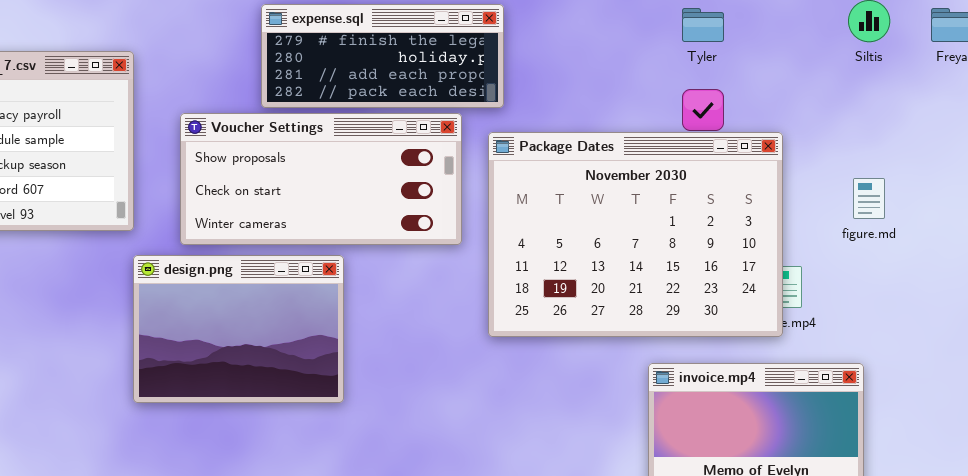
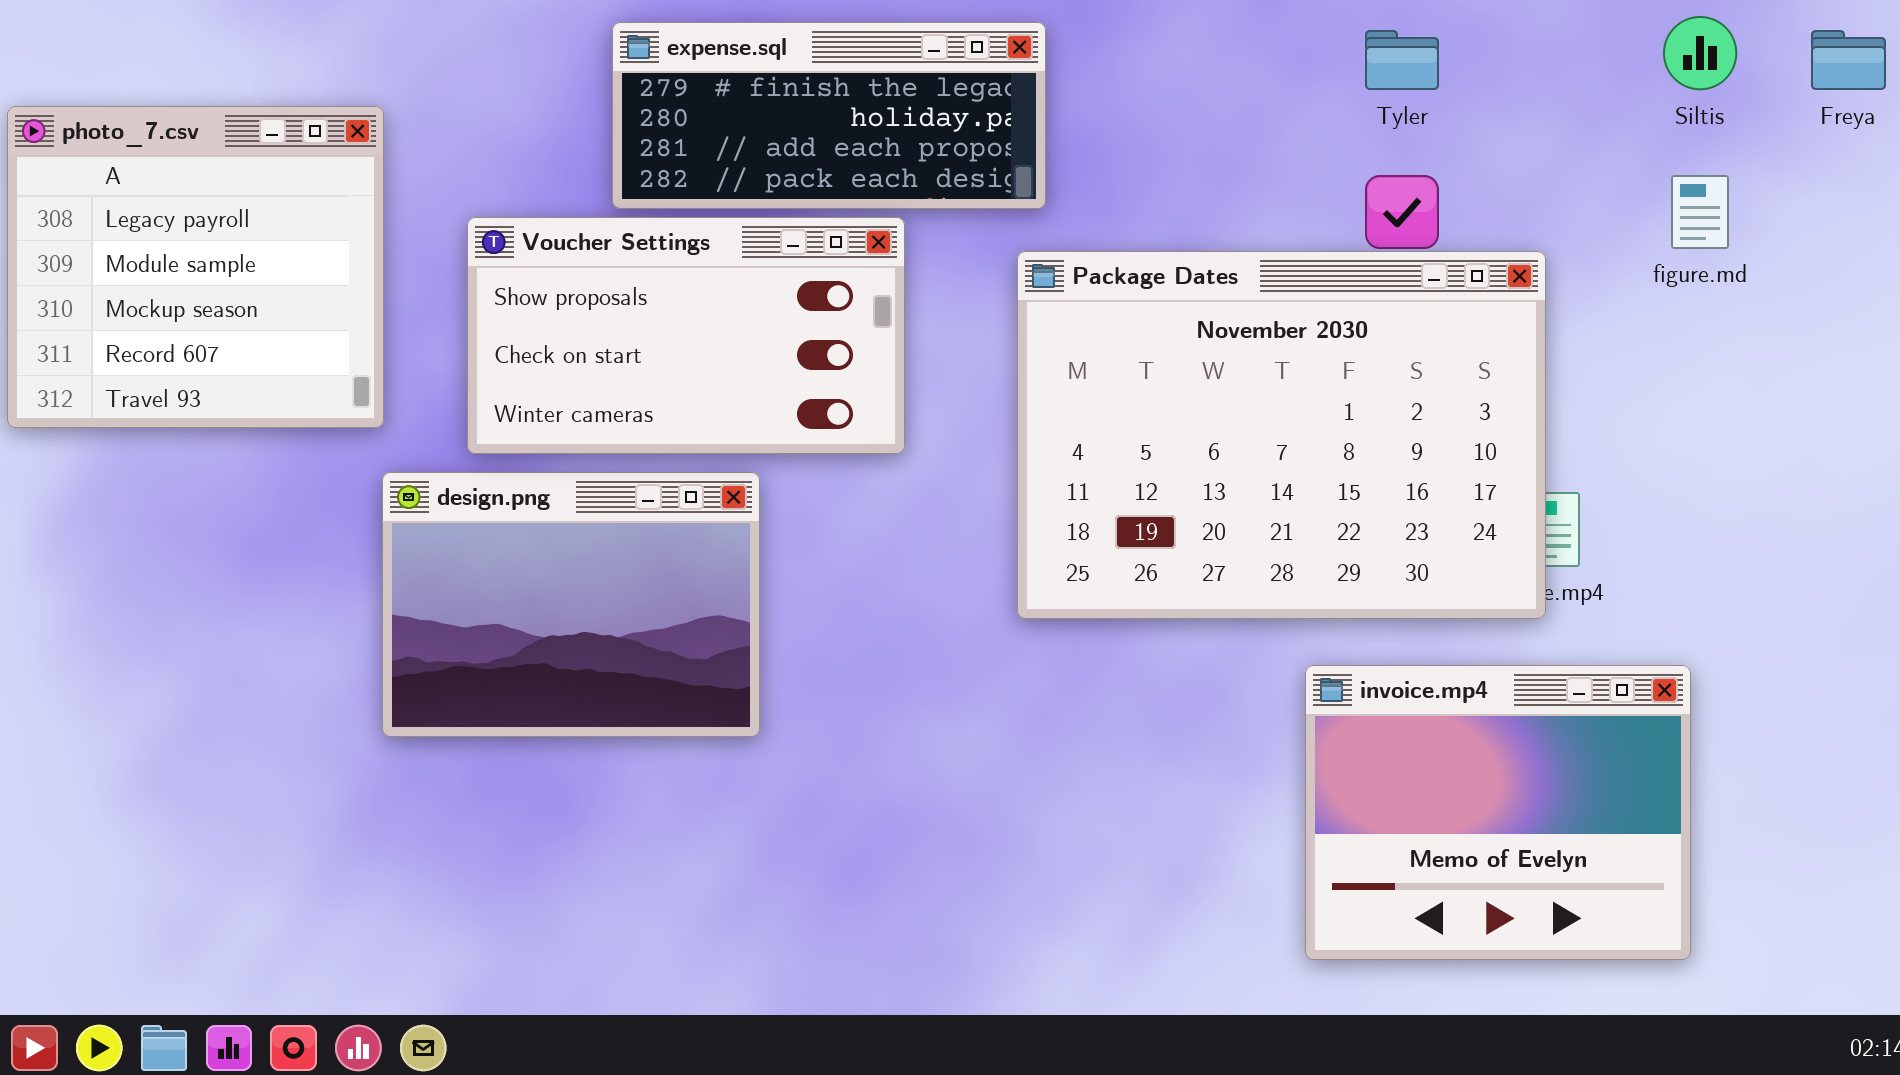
Voucher Settings: [180,113,462,245] -> [467,217,905,454], resized
figure.md: [853,178,885,219] -> [1671,175,1729,249], moved

